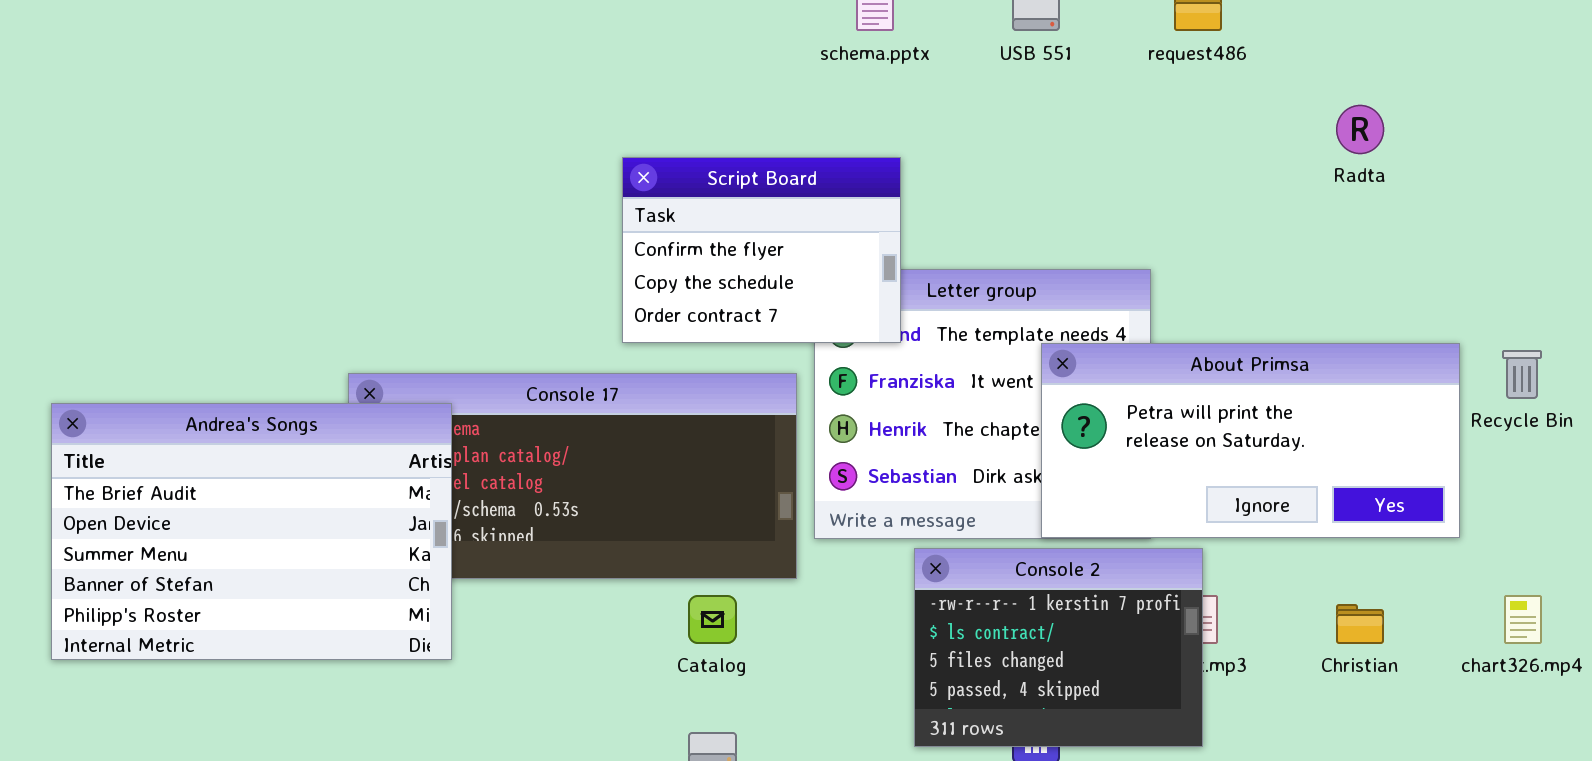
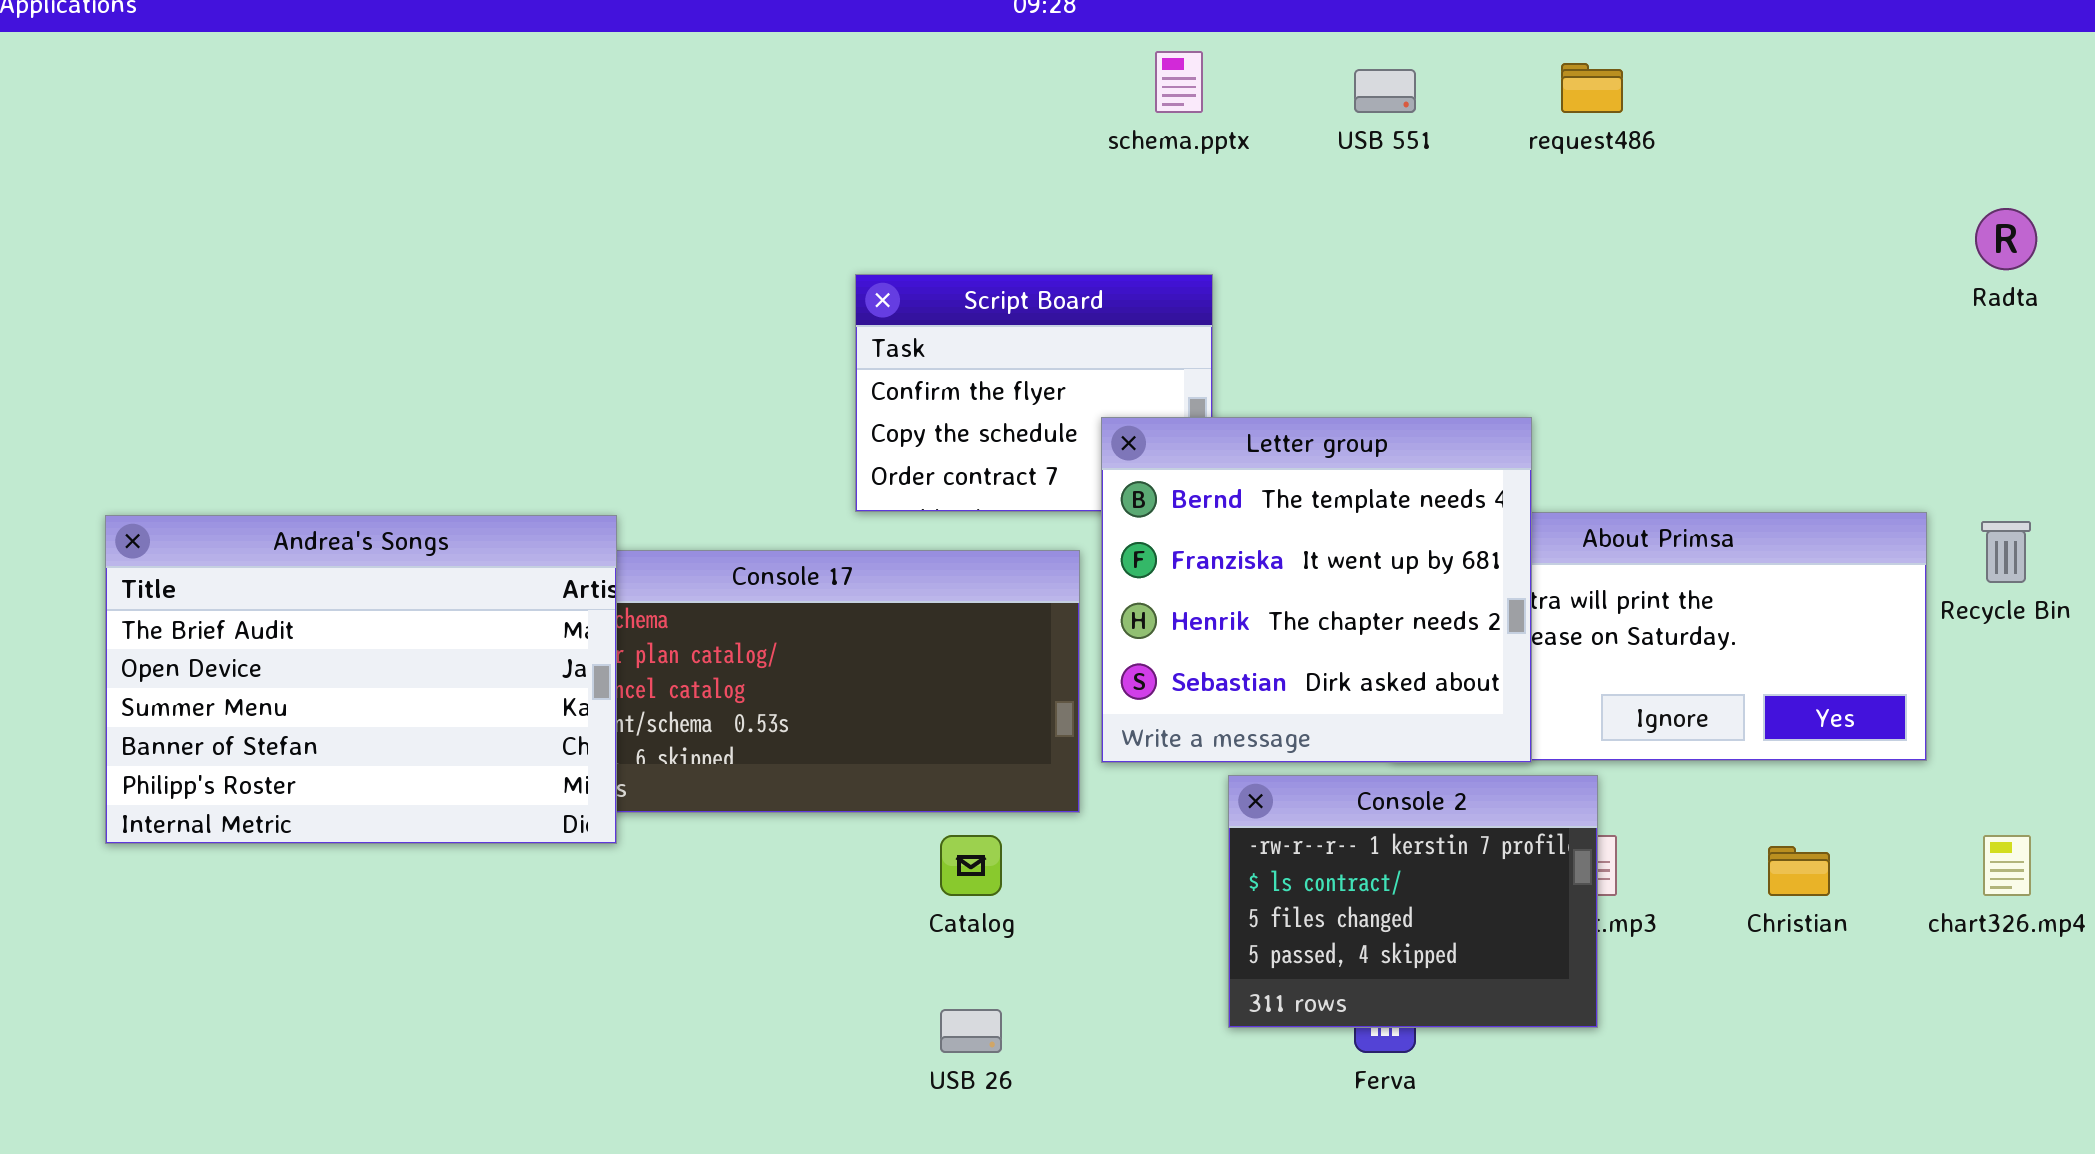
Radta: [1336,105,1384,154] -> [1975,208,2037,270], moved
Letter group: [814,269,1151,539] -> [1101,417,1532,763], raised
Andrea's Songs: [51,403,452,660] -> [105,515,617,844], moved

